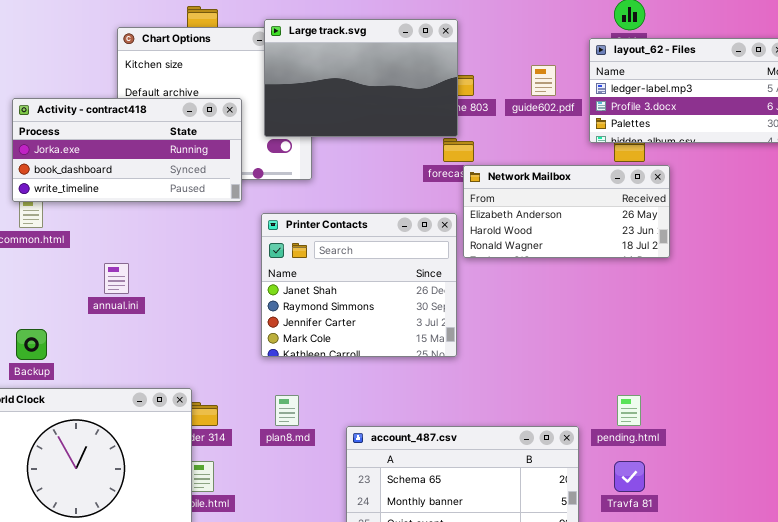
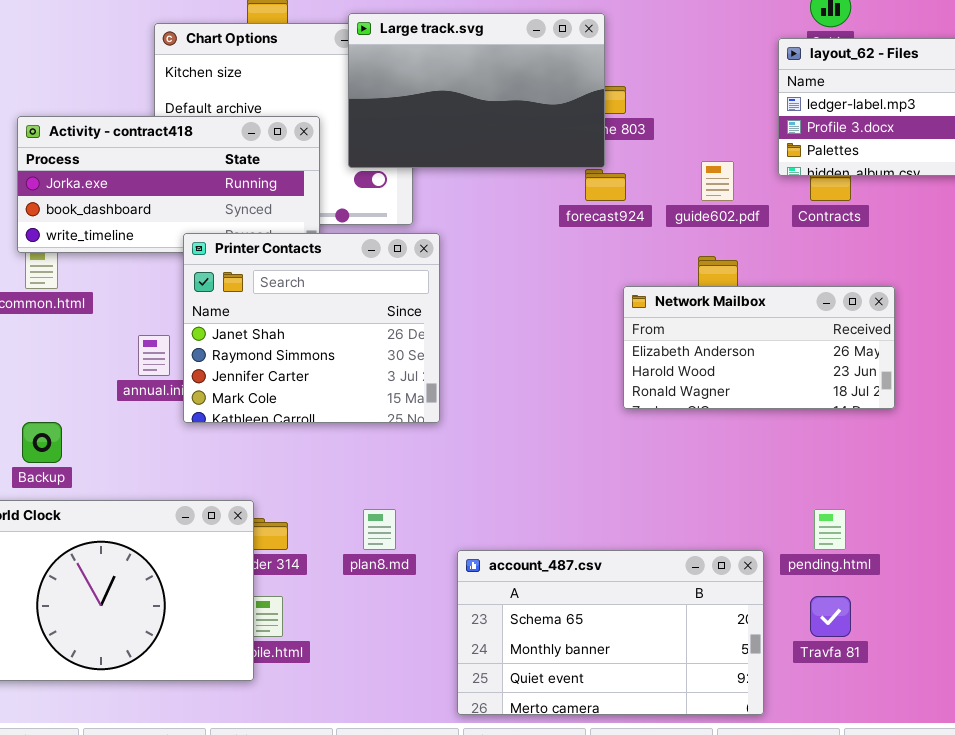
guide602.pdf: [531,65,556,96] -> [701,161,734,201], moved
Network Mailbox: [463,165,670,258] -> [623,286,895,409], moved
Printer Contacts: [261,213,457,357] -> [183,233,440,423], moved

